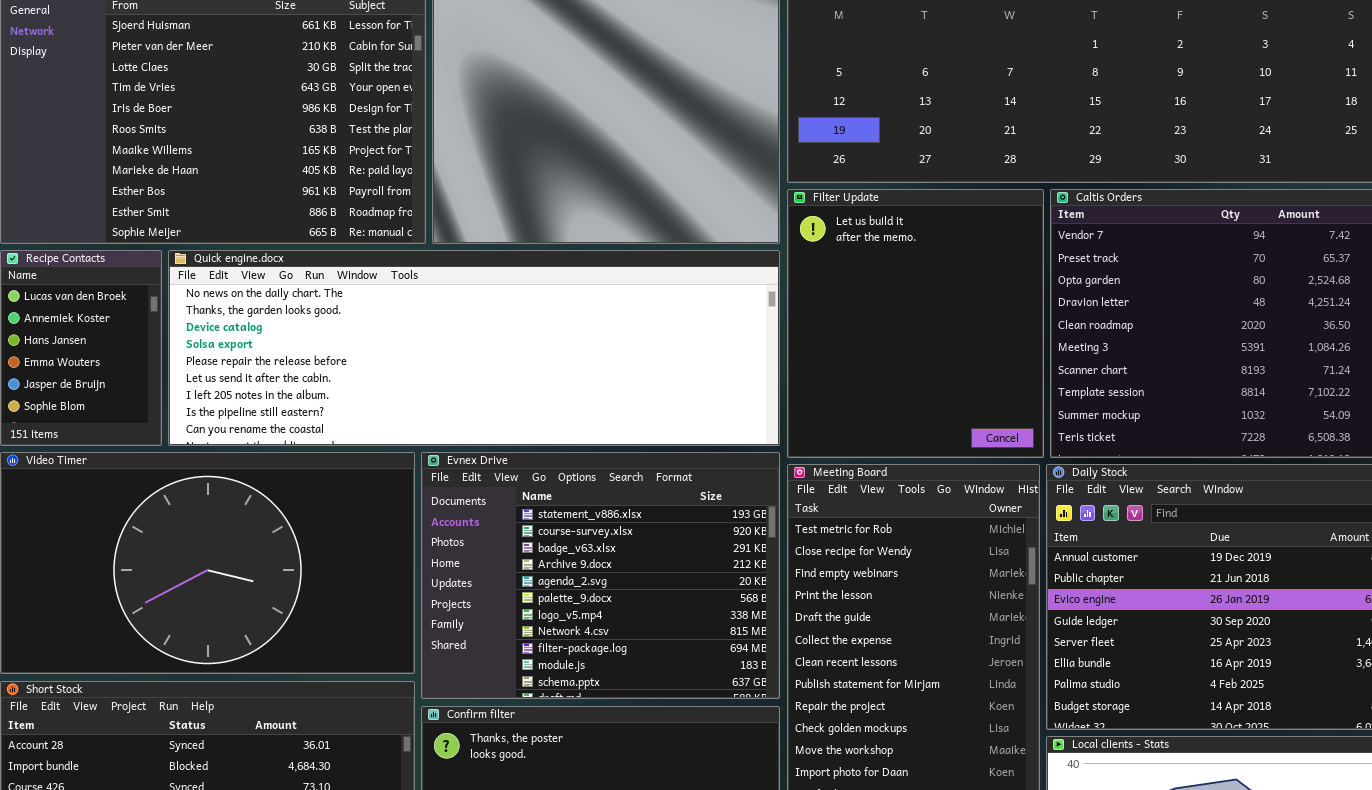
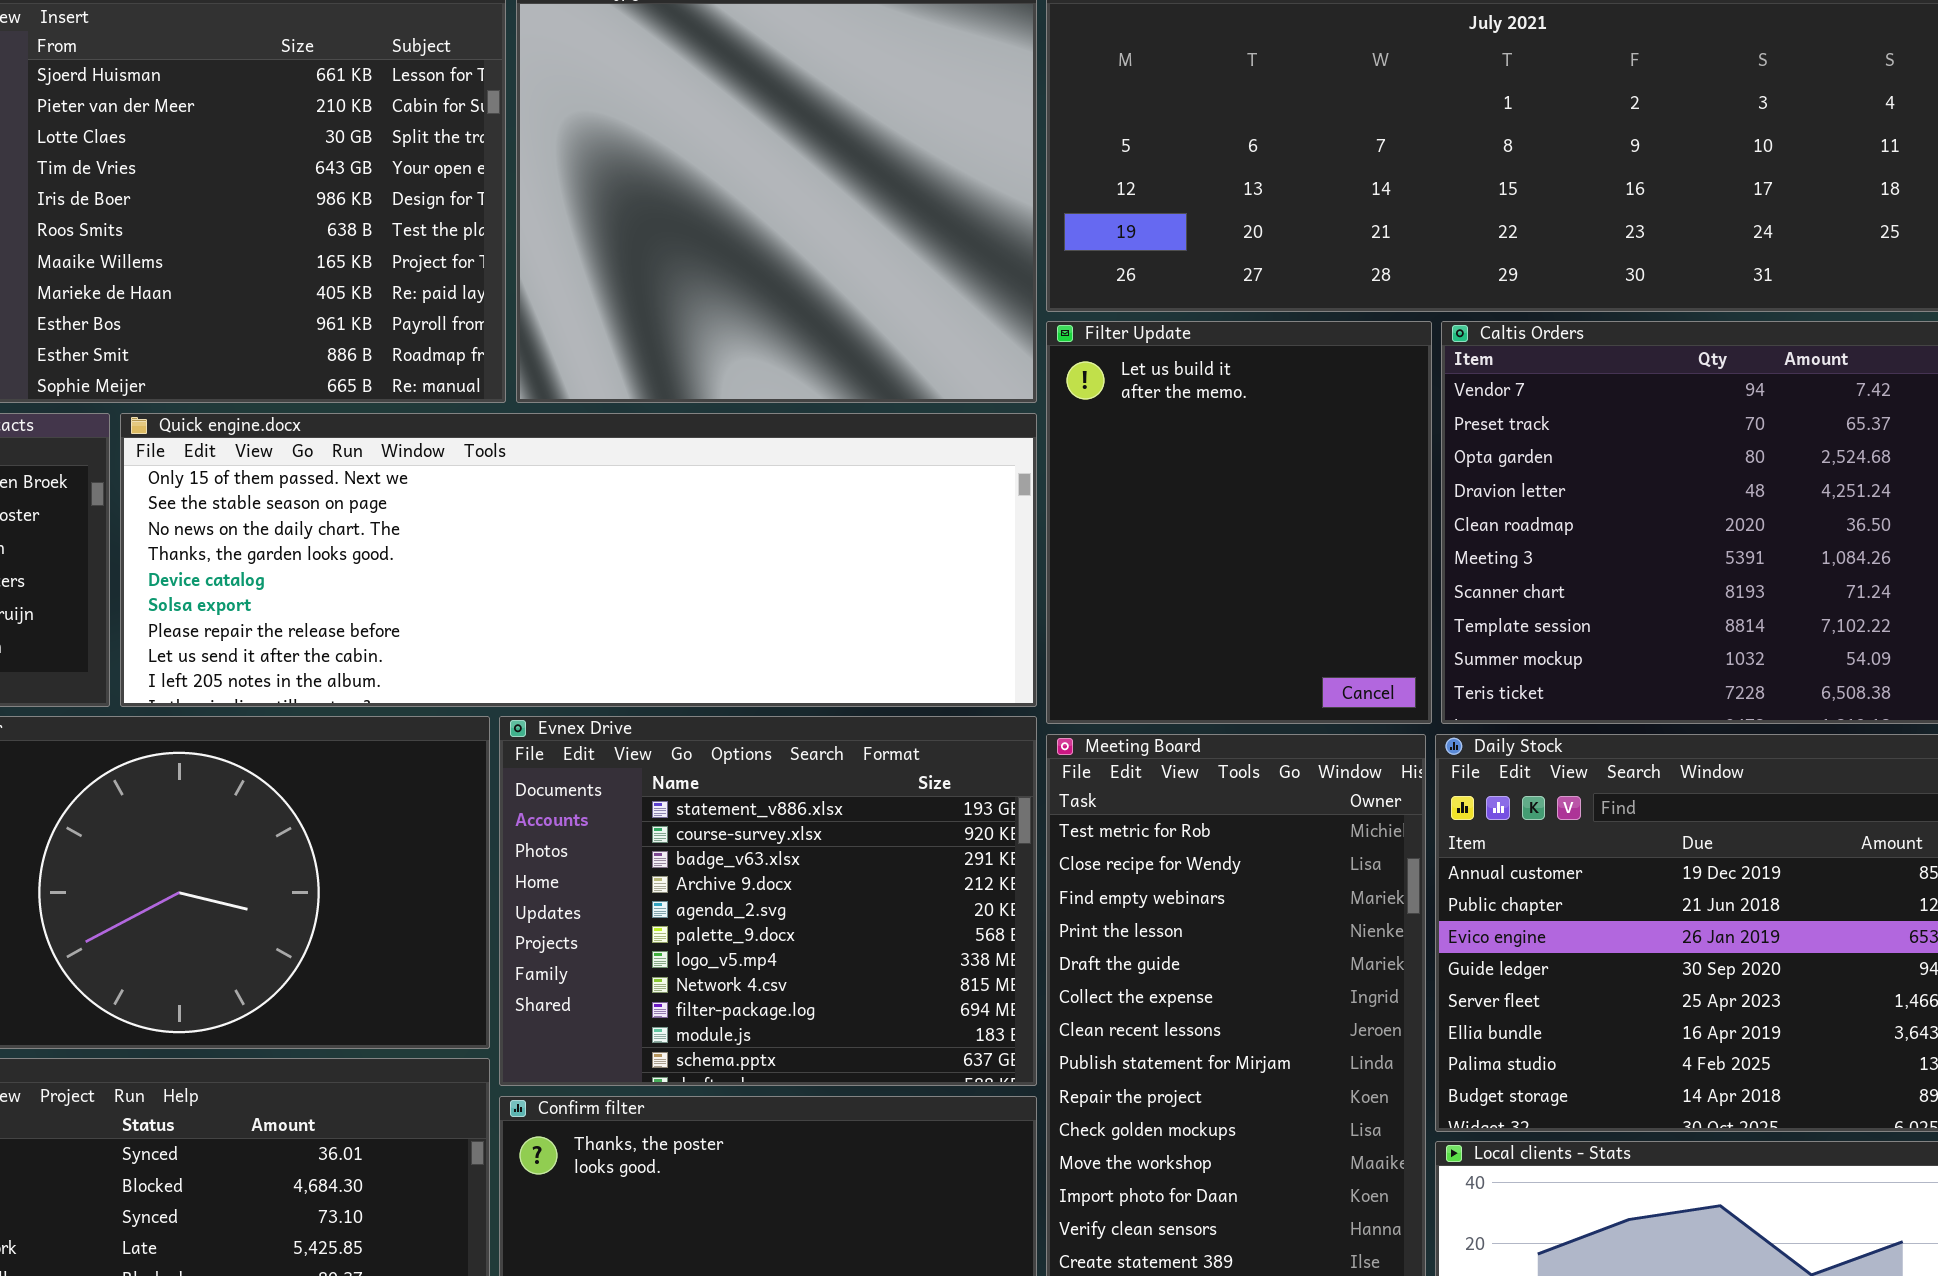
Quick engine.docx: [168,250,780,446] -> [120,413,1037,707], scrolled up 2 rows

